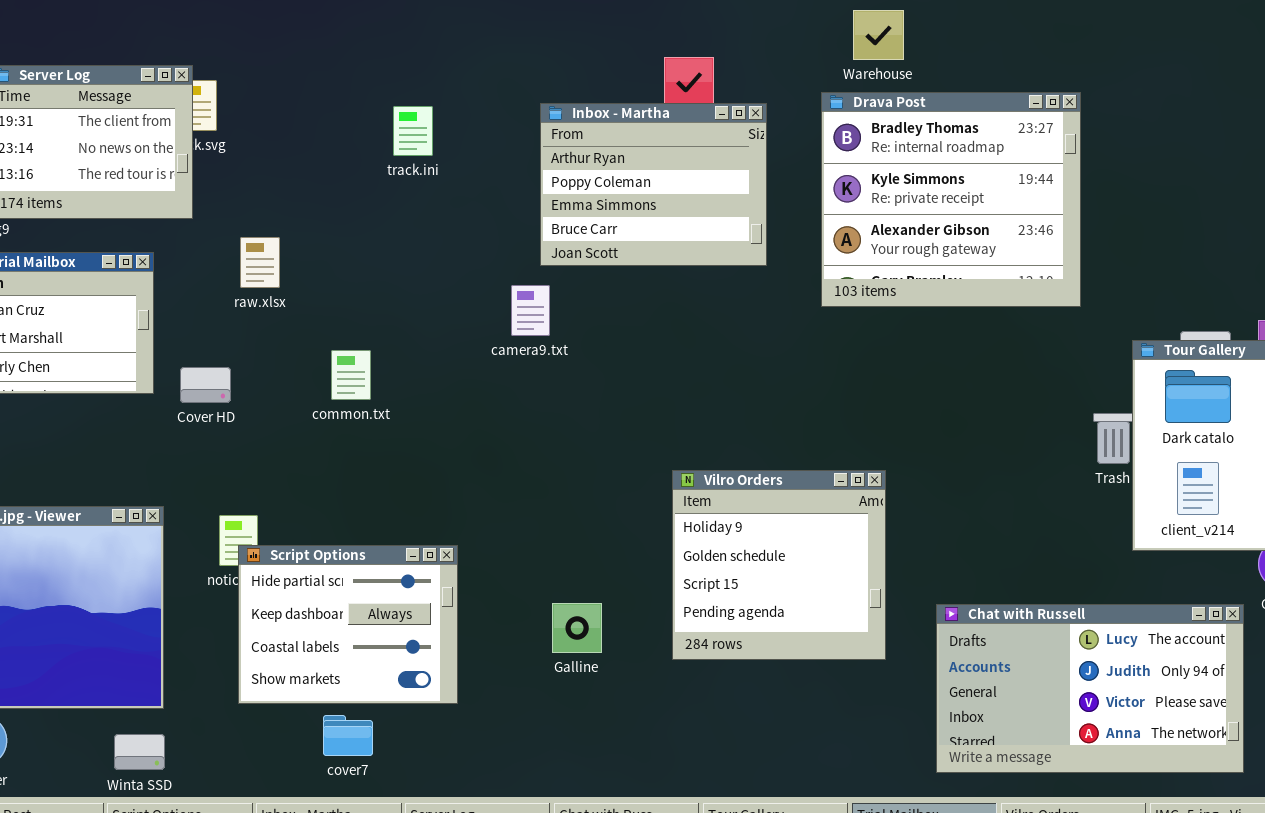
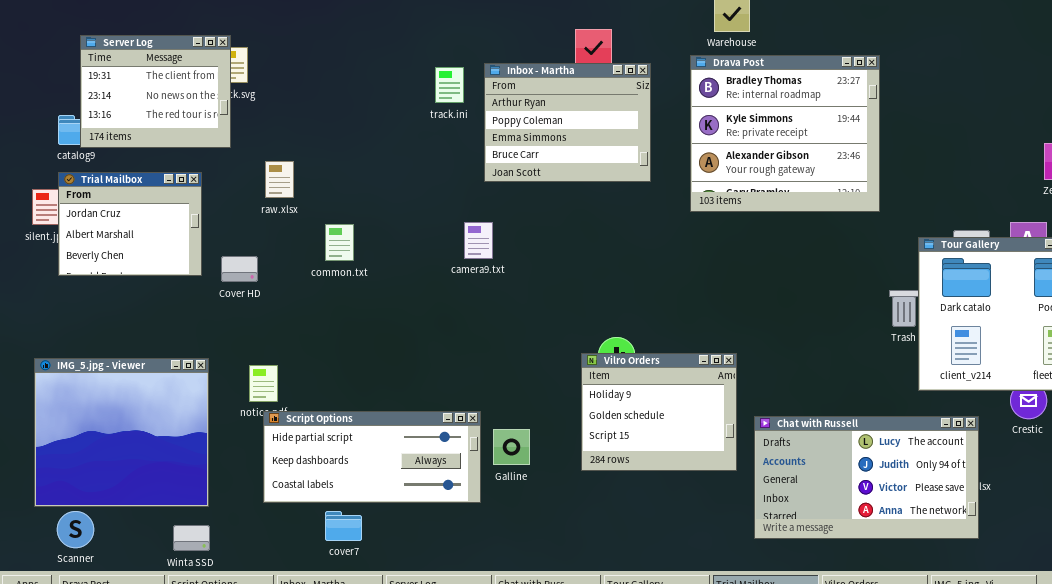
track.ini: [393,106,433,156] -> [435,67,464,103], moved
camera9.txt: [511,285,550,336] -> [464,222,493,259], moved
common.txt: [331,350,371,400] -> [325,224,354,261], moved
Vilro Orders: [672,470,886,660] -> [581,353,737,471], resized
Script Options: [238,545,458,704] -> [263,411,481,503], resized
Chat with Russell: [936,604,1244,773] -> [754,416,979,539], moved

